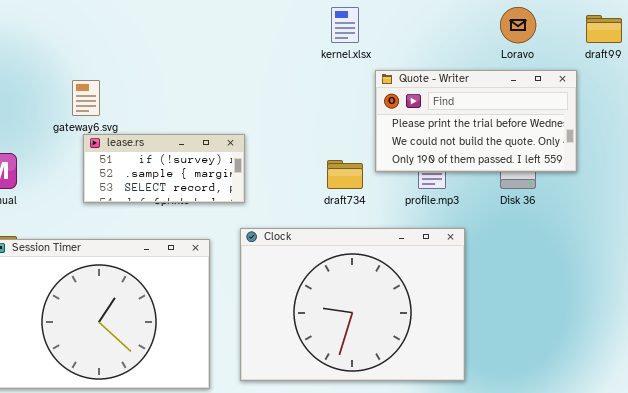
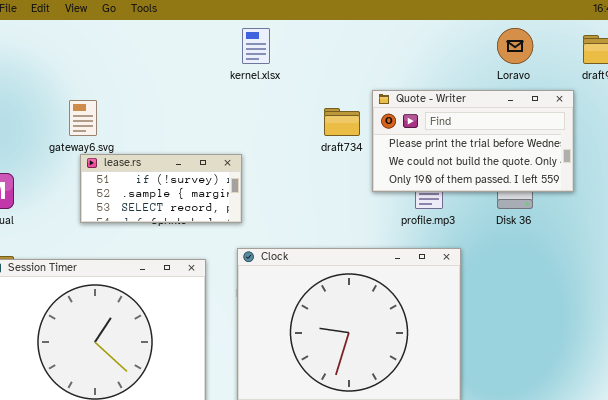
kernel.xlsx: [331,7,359,43] -> [242,28,270,64], moved
draft734: [327,160,363,189] -> [324,108,360,136], moved

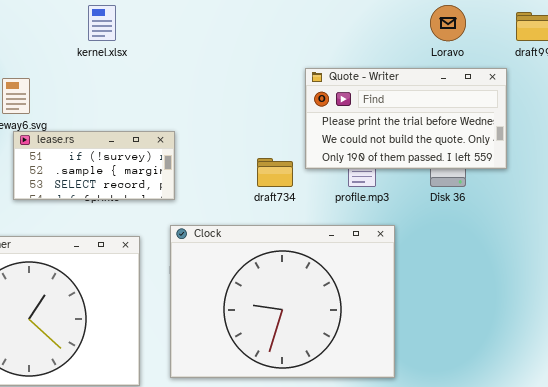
kernel.xlsx: [242,28,270,64] -> [88,5,116,41], moved
draft734: [324,108,360,136] -> [257,158,293,187], moved

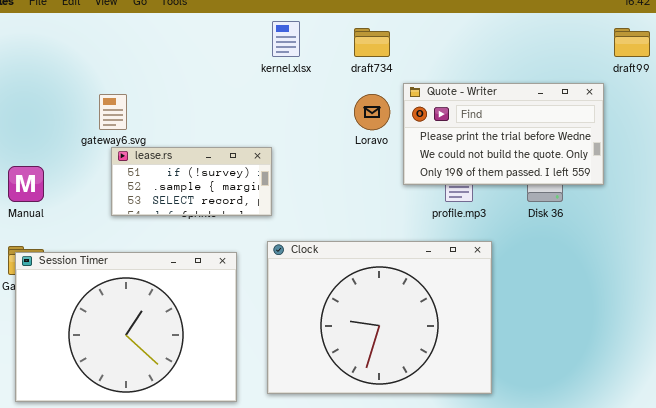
kernel.xlsx: [88,5,116,41] -> [272,21,300,57], moved
Loravo: [430,5,466,41] -> [354,94,390,130], moved
draft734: [257,158,293,187] -> [354,28,390,57], moved

